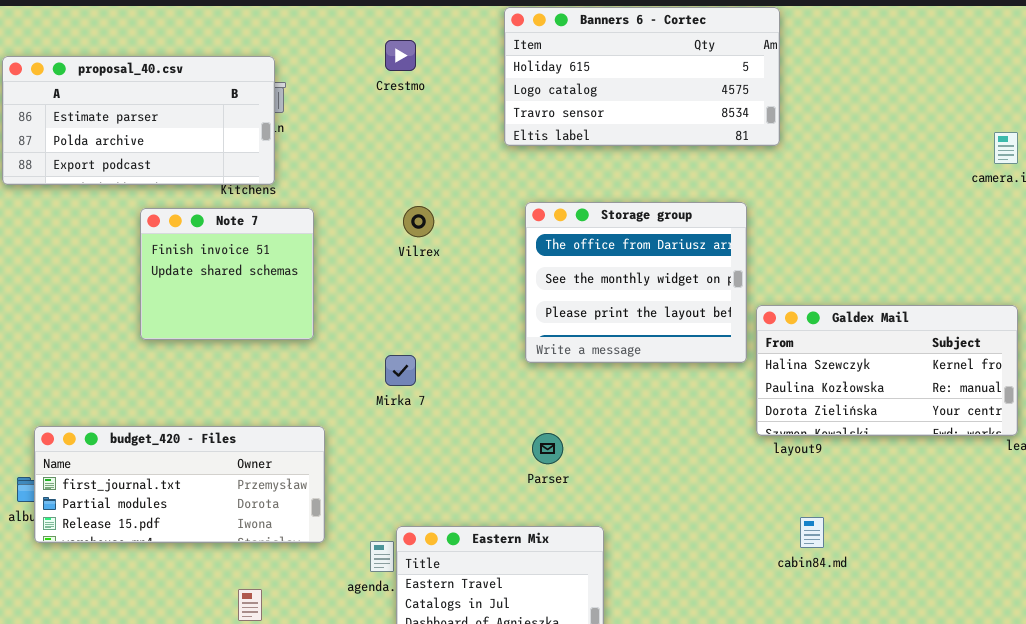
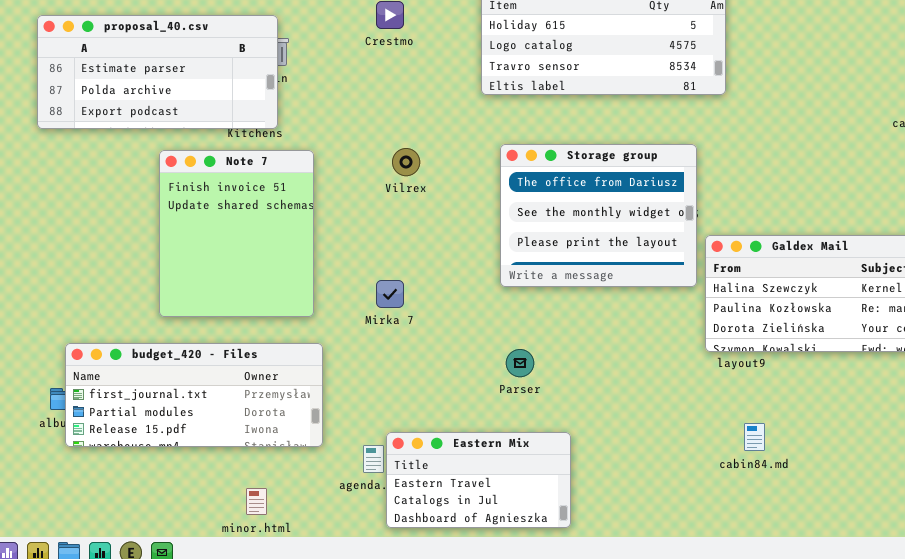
Note 7: [140,208,314,340] -> [159,150,314,317], resized

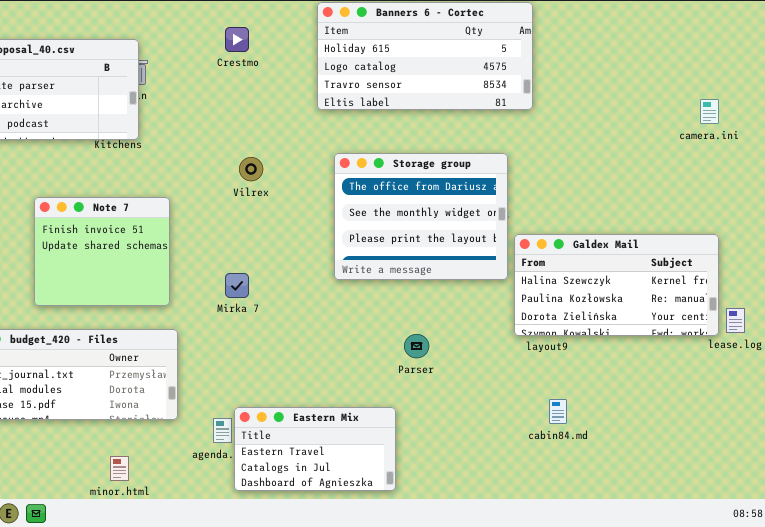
Note 7: [159,150,314,317] -> [34,197,170,306], resized
Parser: [506,349,534,377] -> [404,334,429,358], moved

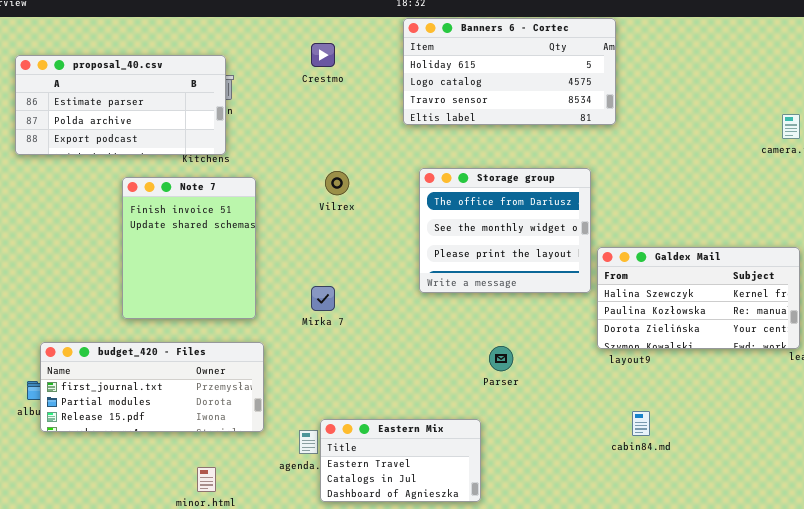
Note 7: [34,197,170,306] -> [122,177,256,319], resized

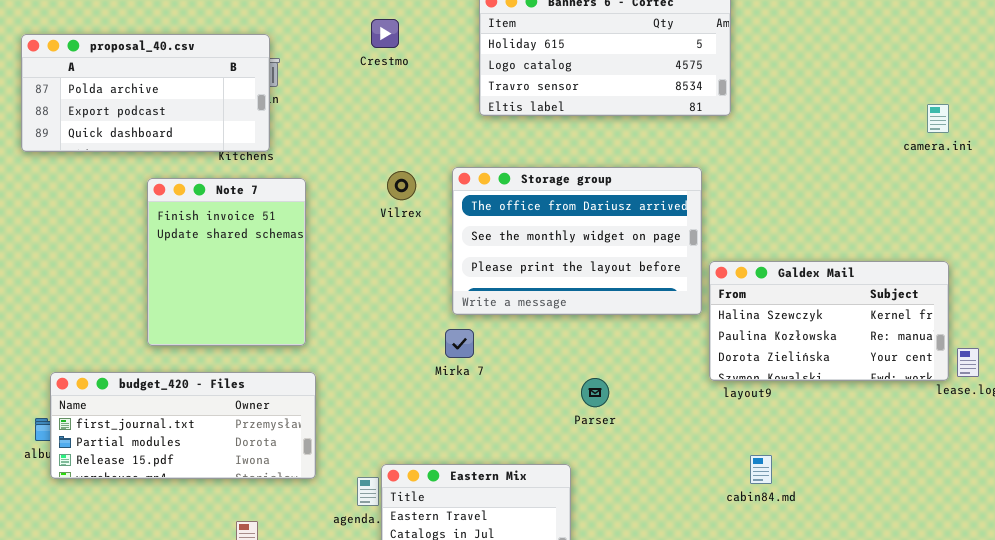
proposal_40.csv: [15,55,226,155] -> [21,34,270,152], scrolled down 1 row
Storage group: [419,168,591,293] -> [452,167,702,315], resized
Mirka 7: [311,286,335,311] -> [445,329,474,358], moved

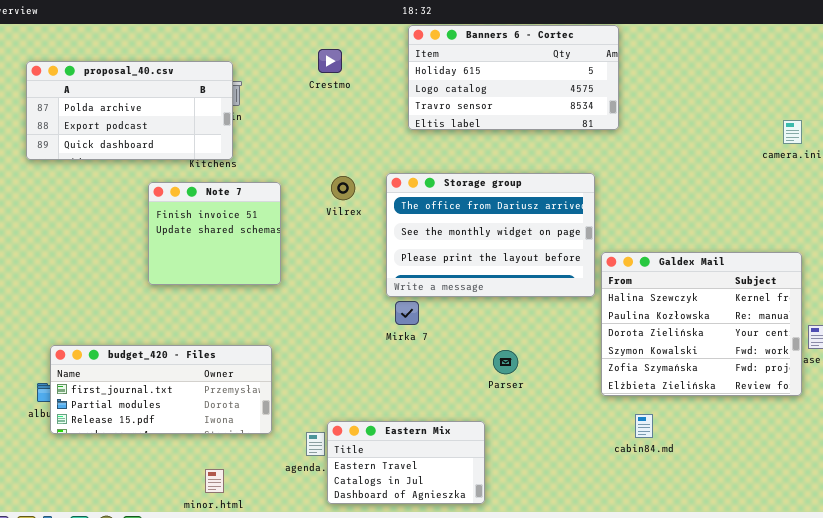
Note 7: [147,178,306,346] -> [148,182,281,285], moved, resized
Galdex Mail: [709,261,949,381] -> [601,252,802,396], resized
Mirka 7: [445,329,474,358] -> [395,301,419,325], moved

